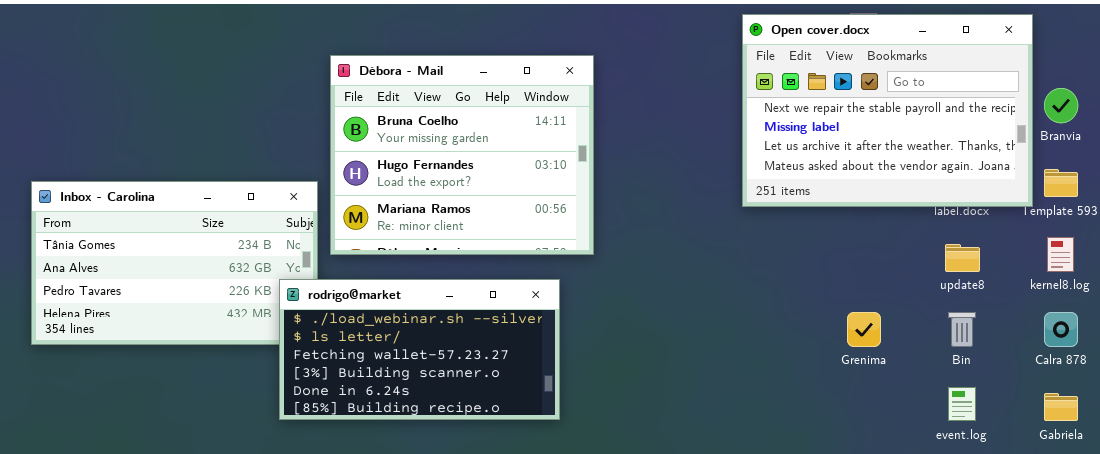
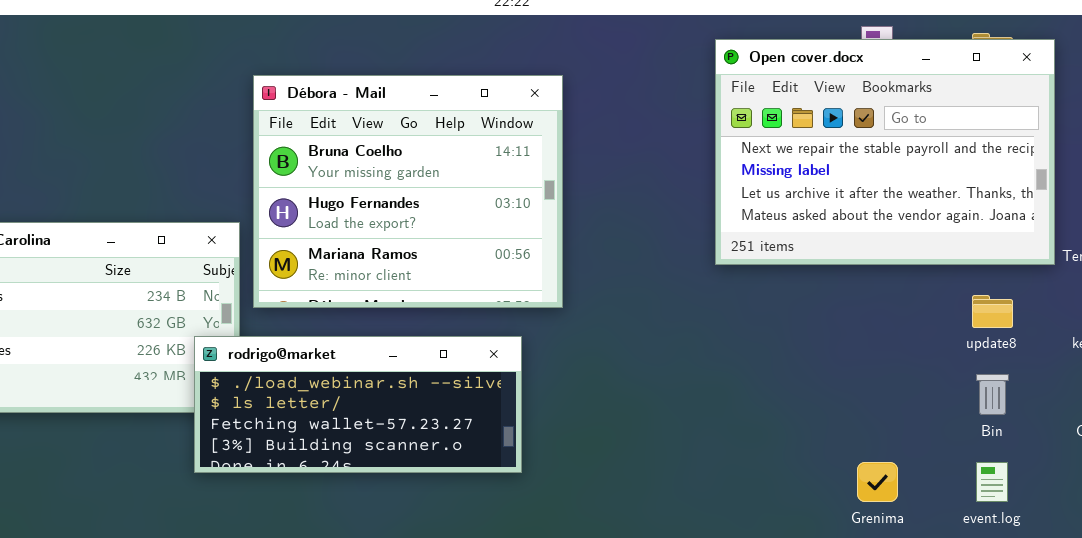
Open cover.docx: [742,14,1033,207] -> [715,39,1055,265], moved
rodrigo@market: [279,279,560,420] -> [194,336,522,473], resized
Grenima: [847,312,881,347] -> [857,462,898,502], moved

